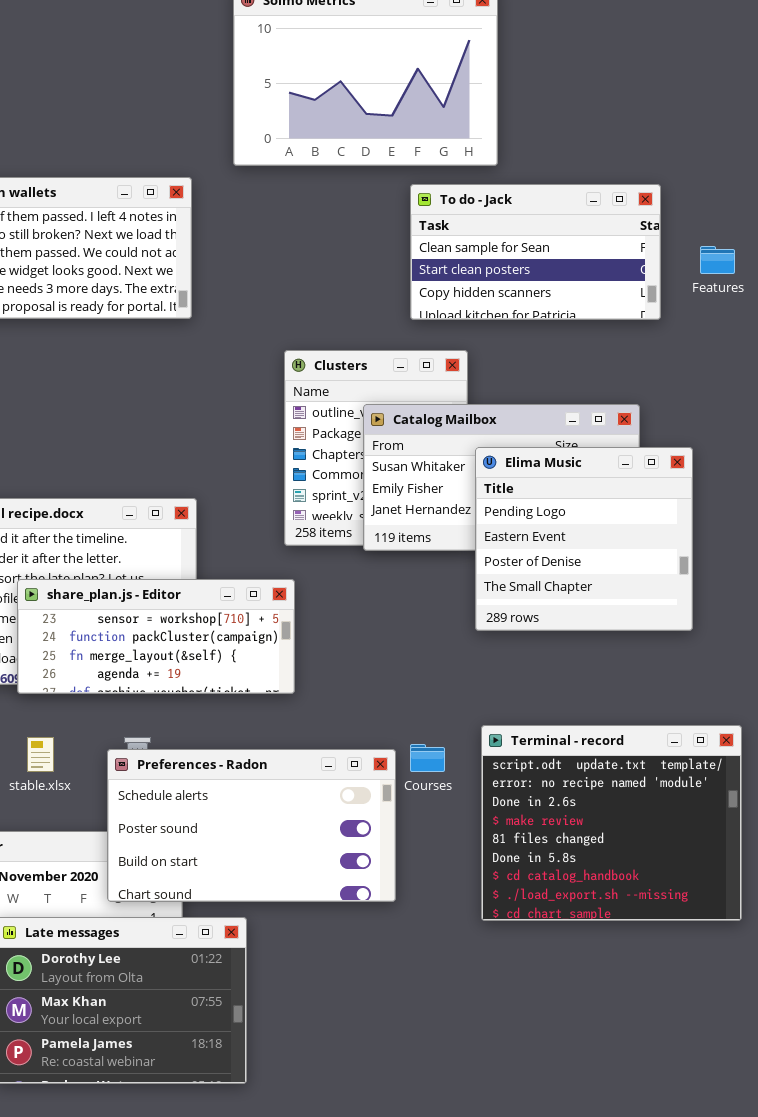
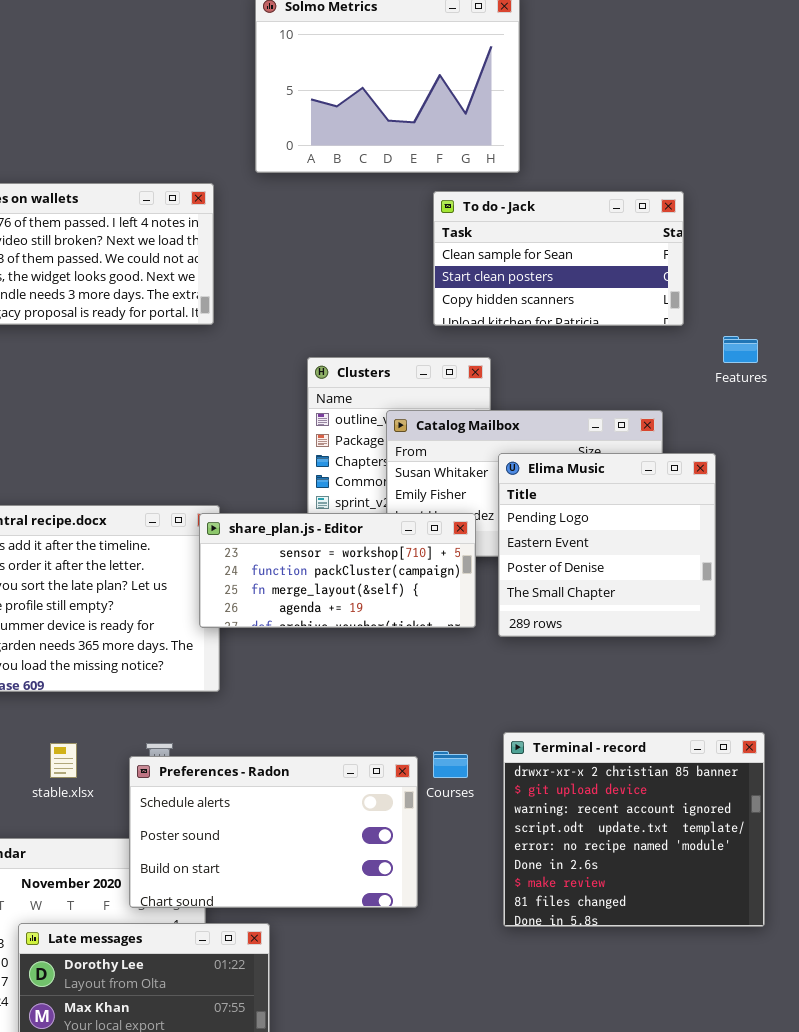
Features: [700,246,735,274] -> [723,336,758,363], moved
share_plan.js - Editor: [17,579,295,694] -> [199,513,476,628], moved
Terminal - record: [481,725,742,921] -> [503,732,765,927], scrolled up 3 rows

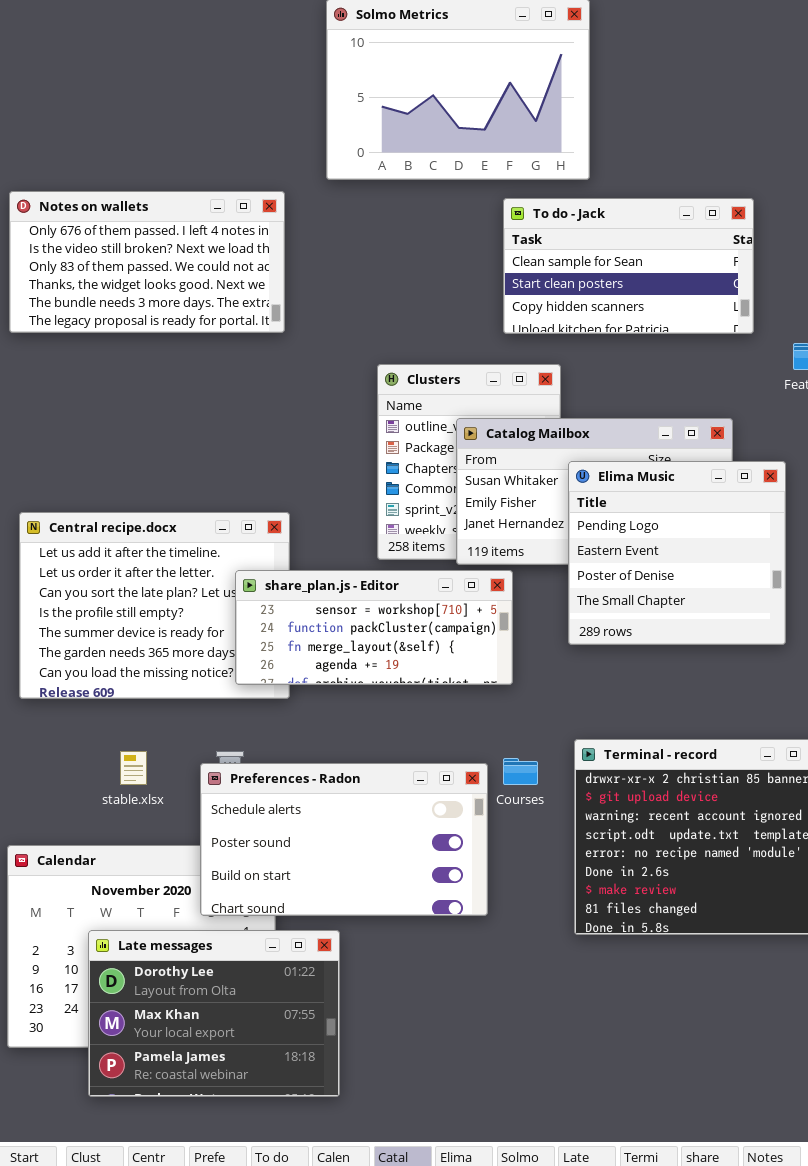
share_plan.js - Editor: [199,513,476,628] -> [235,570,513,685], moved

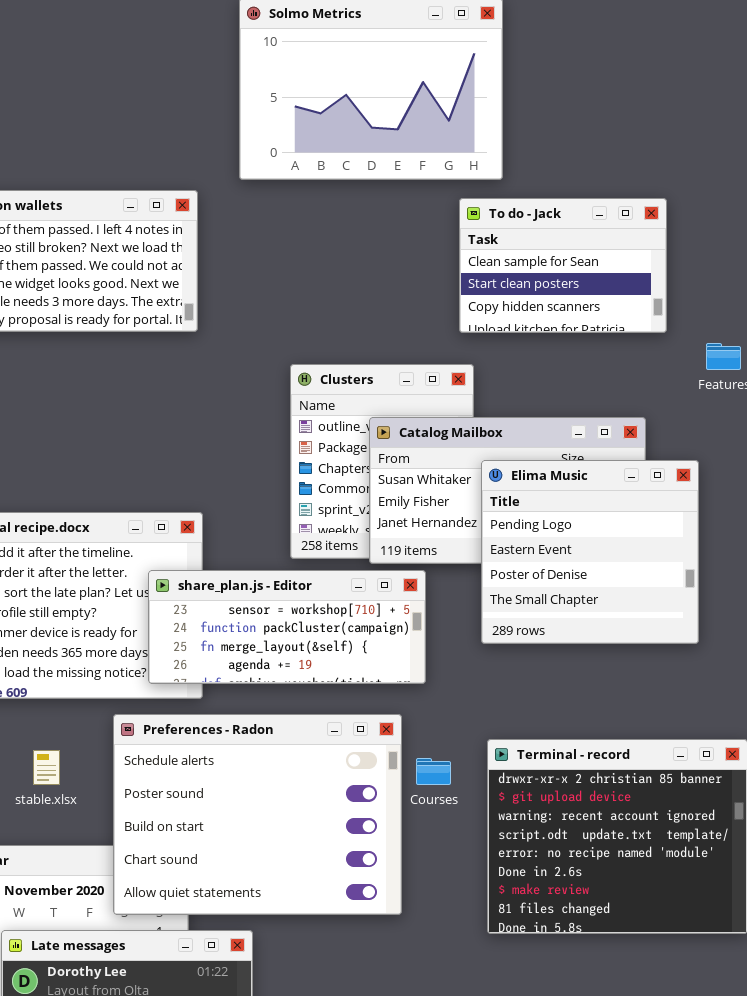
To do - Jack: [503,198,754,334] -> [459,198,667,333], resized
Preferences - Radon: [200,763,488,916] -> [113,714,402,915], resized

